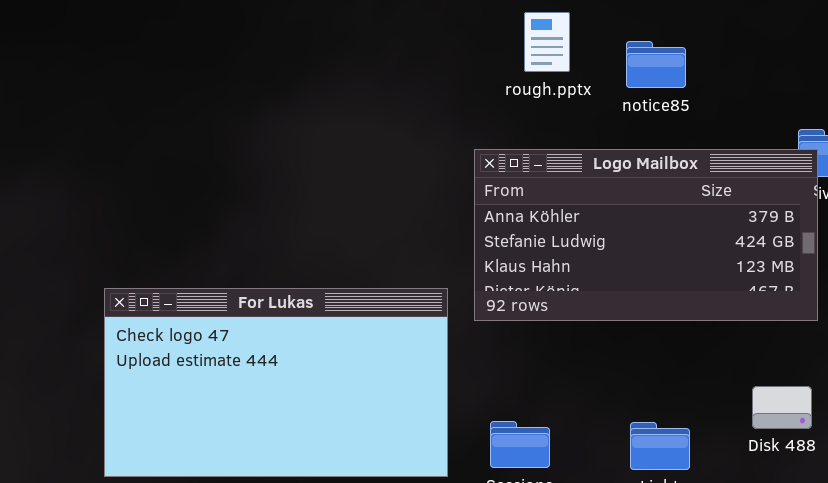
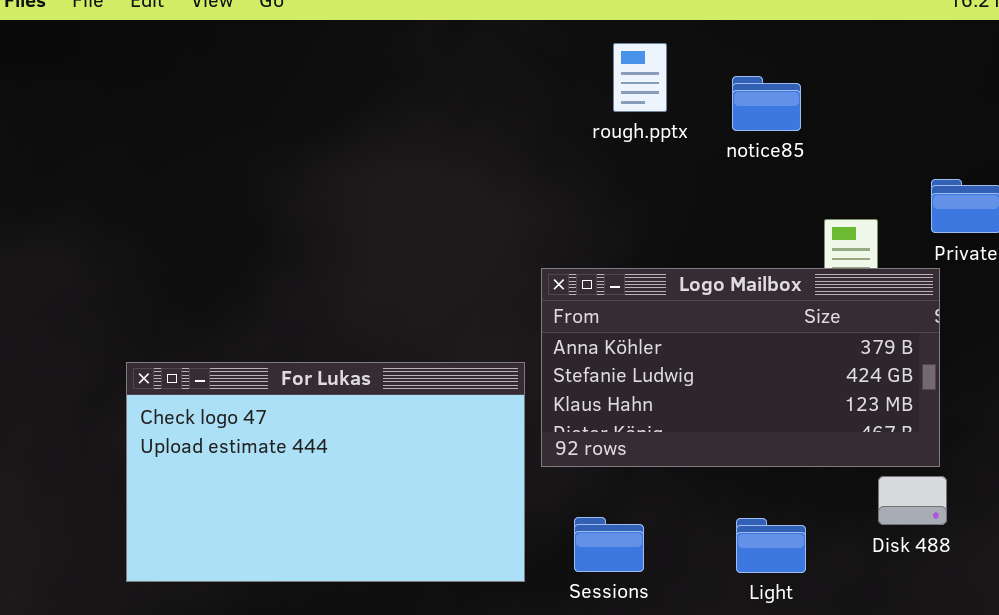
Logo Mailbox: [474,149,818,321] -> [541,268,940,467], moved

